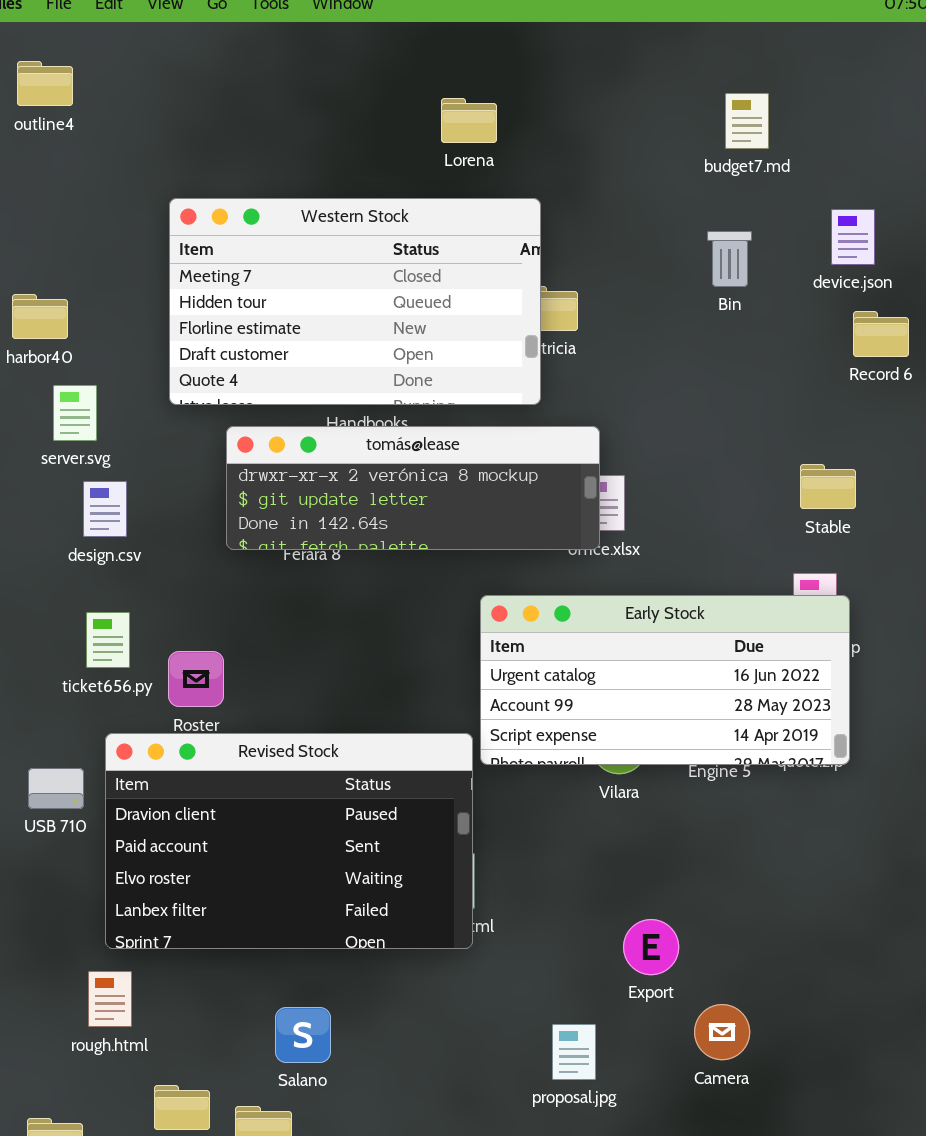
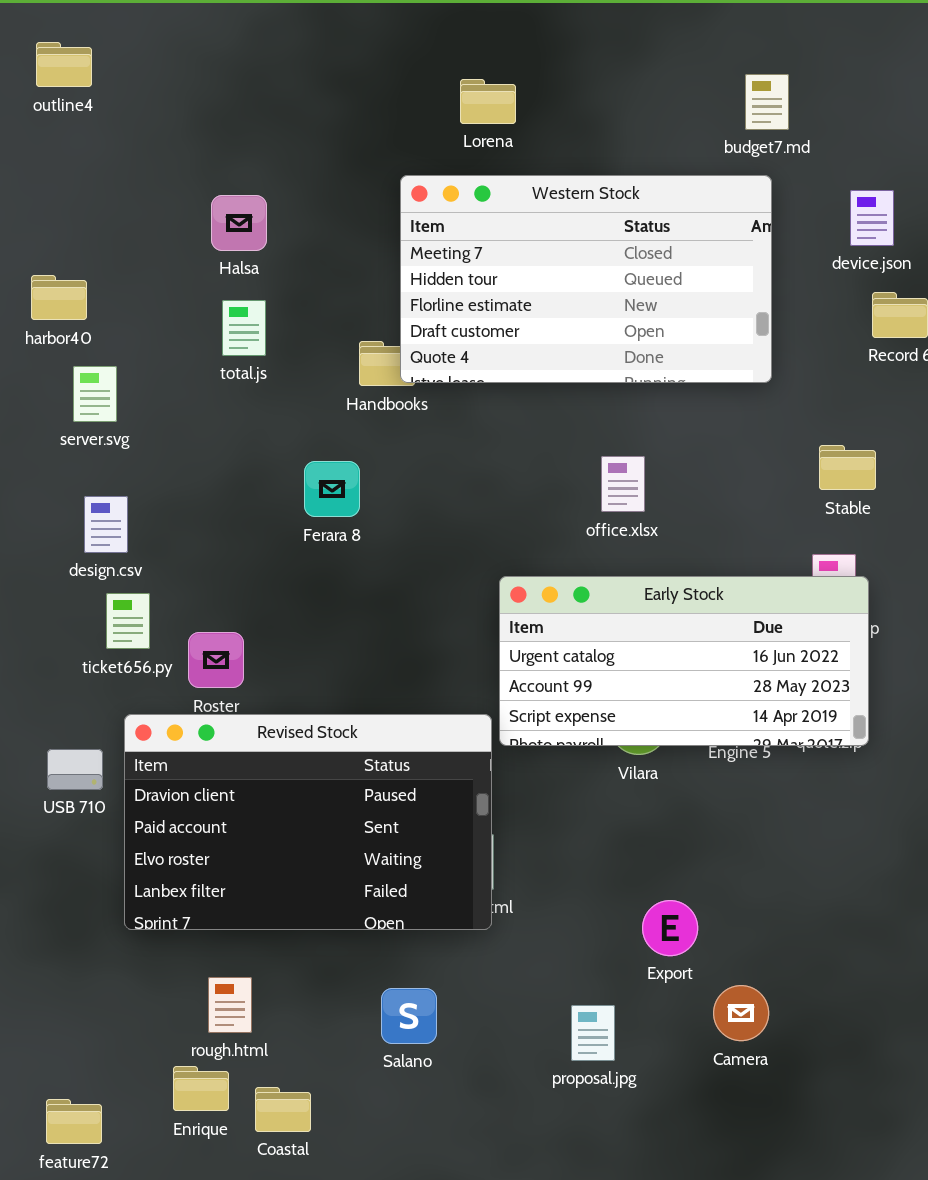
Western Stock: [169,198,541,405] -> [400,175,772,383], moved
tomás@lease: [226,426,600,550] -> none, closed
design.csv: [83,481,127,537] -> [84,496,128,553], moved
rough.html: [88,971,132,1027] -> [208,977,252,1033], moved
Salano: [275,1007,331,1063] -> [381,988,437,1044], moved

